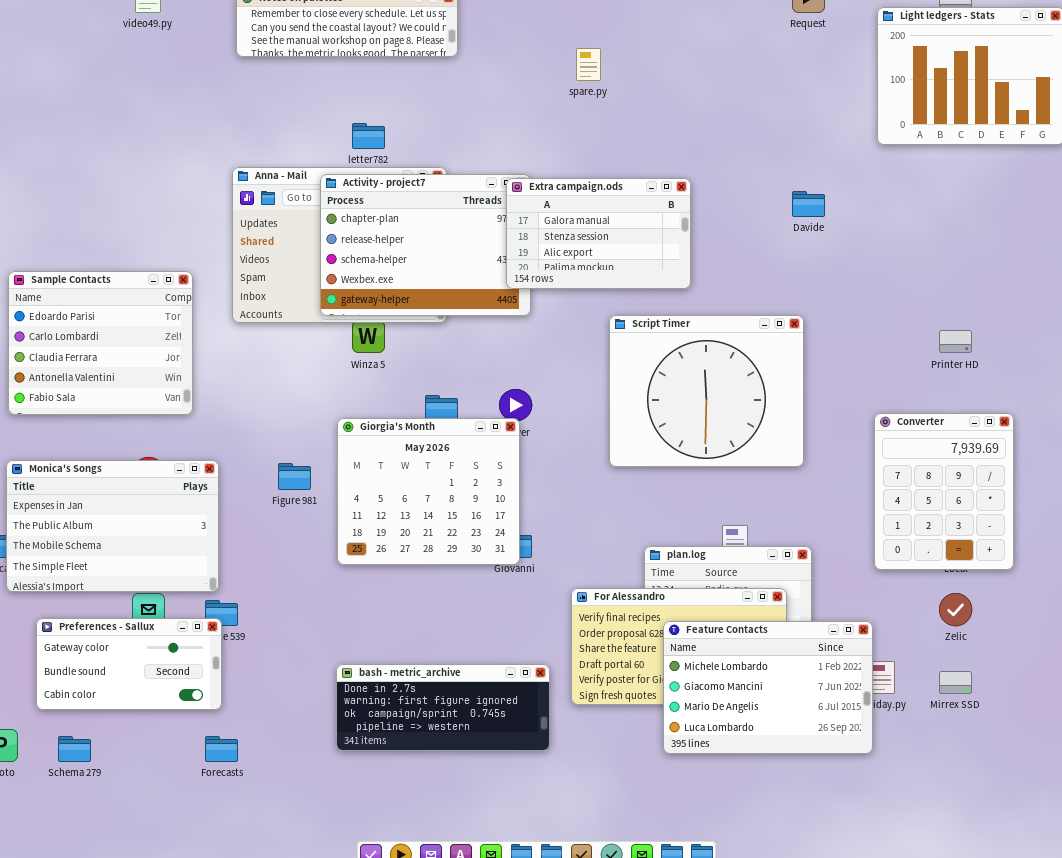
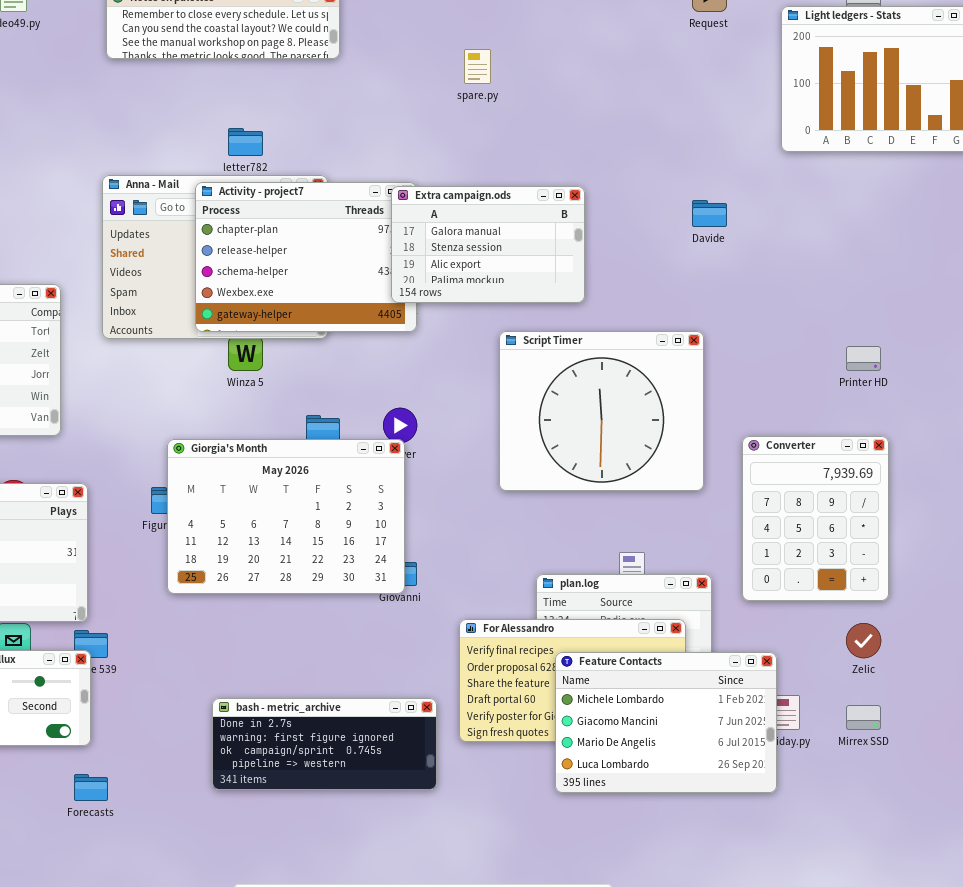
Converter: [874,413,1014,570] -> [742,436,889,601], moved
Giorgia's Month: [337,418,520,565] -> [167,439,405,594], resized

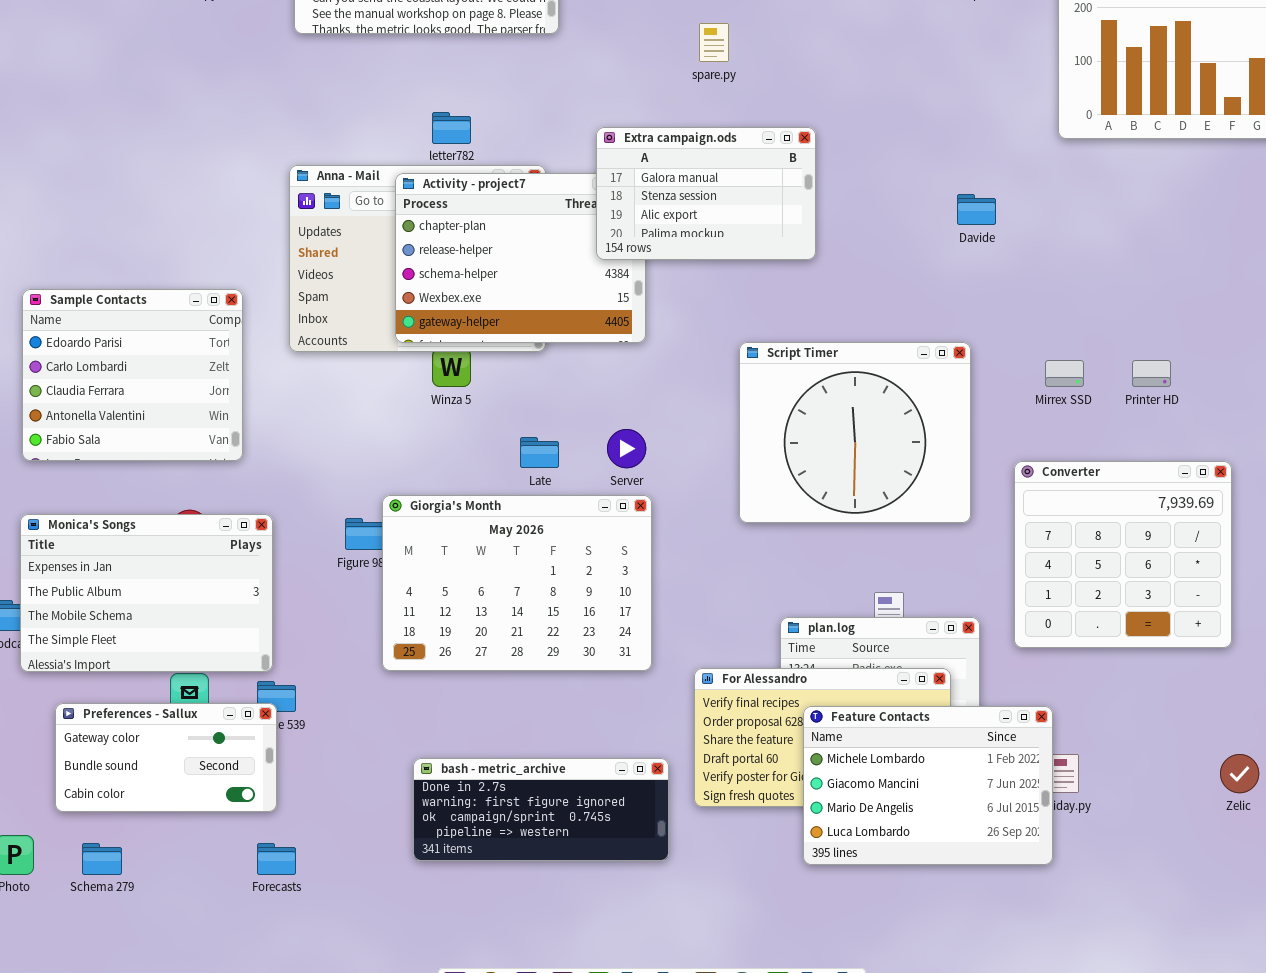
Extra campaign.ods: [391,186,585,303] -> [596,127,816,260], moved
Converter: [742,436,889,601] -> [1014,461,1232,648], resized
Giorgia's Month: [167,439,405,594] -> [382,495,652,671], moved
Zelic: [846,623,881,658] -> [1220,754,1259,793], moved
Mirrex SSD: [846,705,881,730] -> [1045,360,1084,387], moved

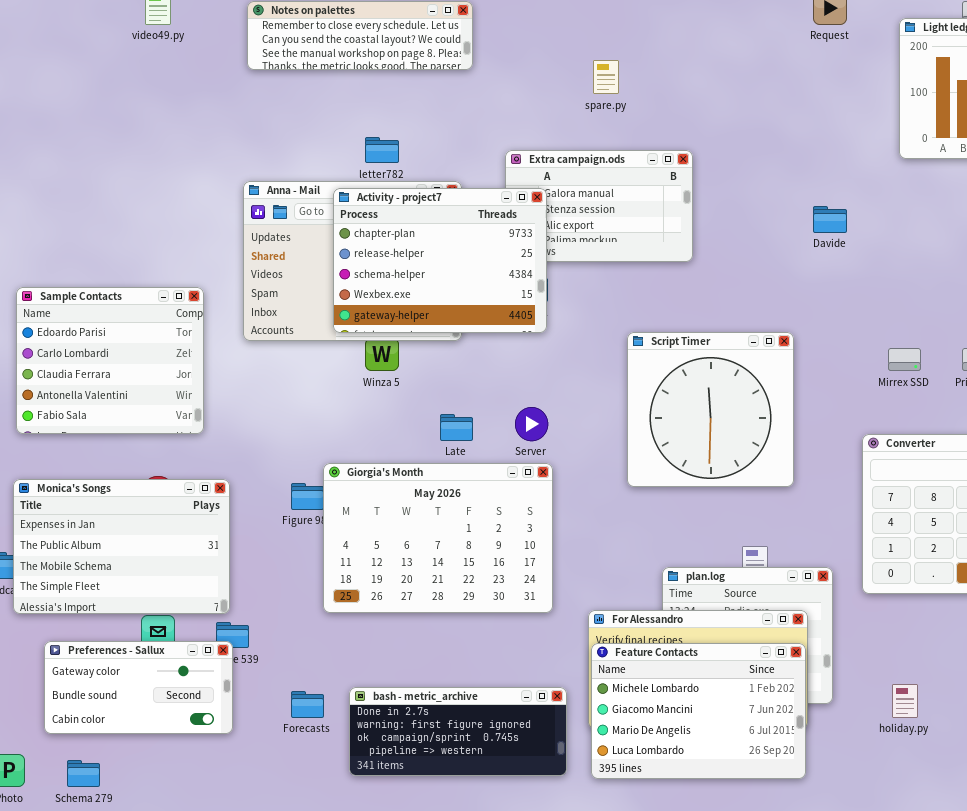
Activity - project7: [395,173,646,343] -> [333,188,547,333], raised
Script Timer: [739,342,971,523] -> [627,332,794,487], resized
Feature Contacts: [803,706,1053,865] -> [591,643,806,779], moved
Forecasts: [257,843,296,875] -> [291,691,324,718], moved

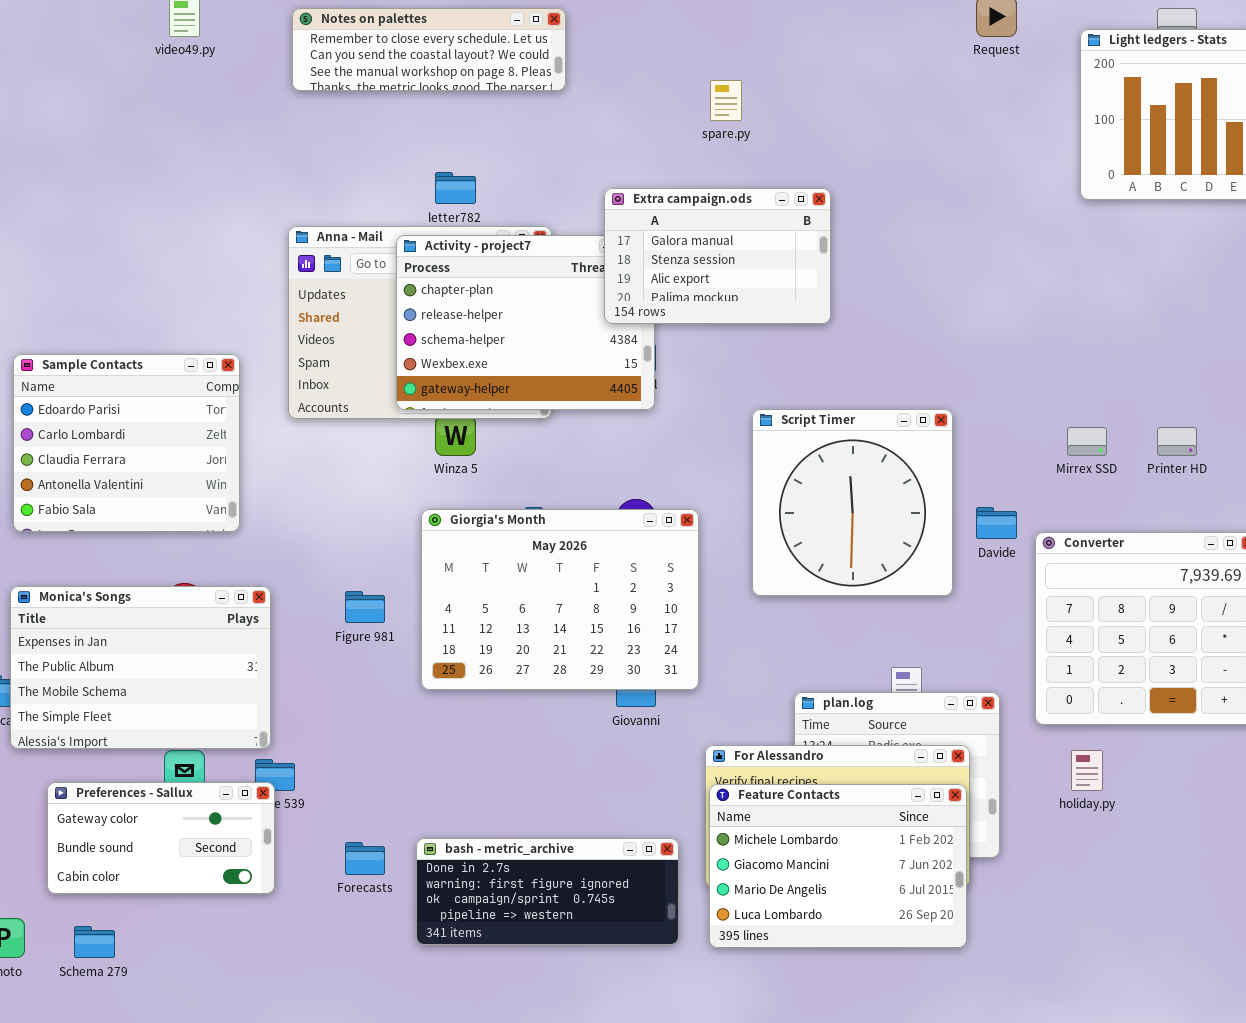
Extra campaign.ods: [505,150,693,262] -> [604,188,831,324], raised
Davide: [813,206,847,233] -> [976,507,1017,539], moved
Giorgia's Month: [323,463,553,613] -> [421,509,699,690], moved
holiday.py: [892,684,918,718] -> [1071,750,1103,791], moved

